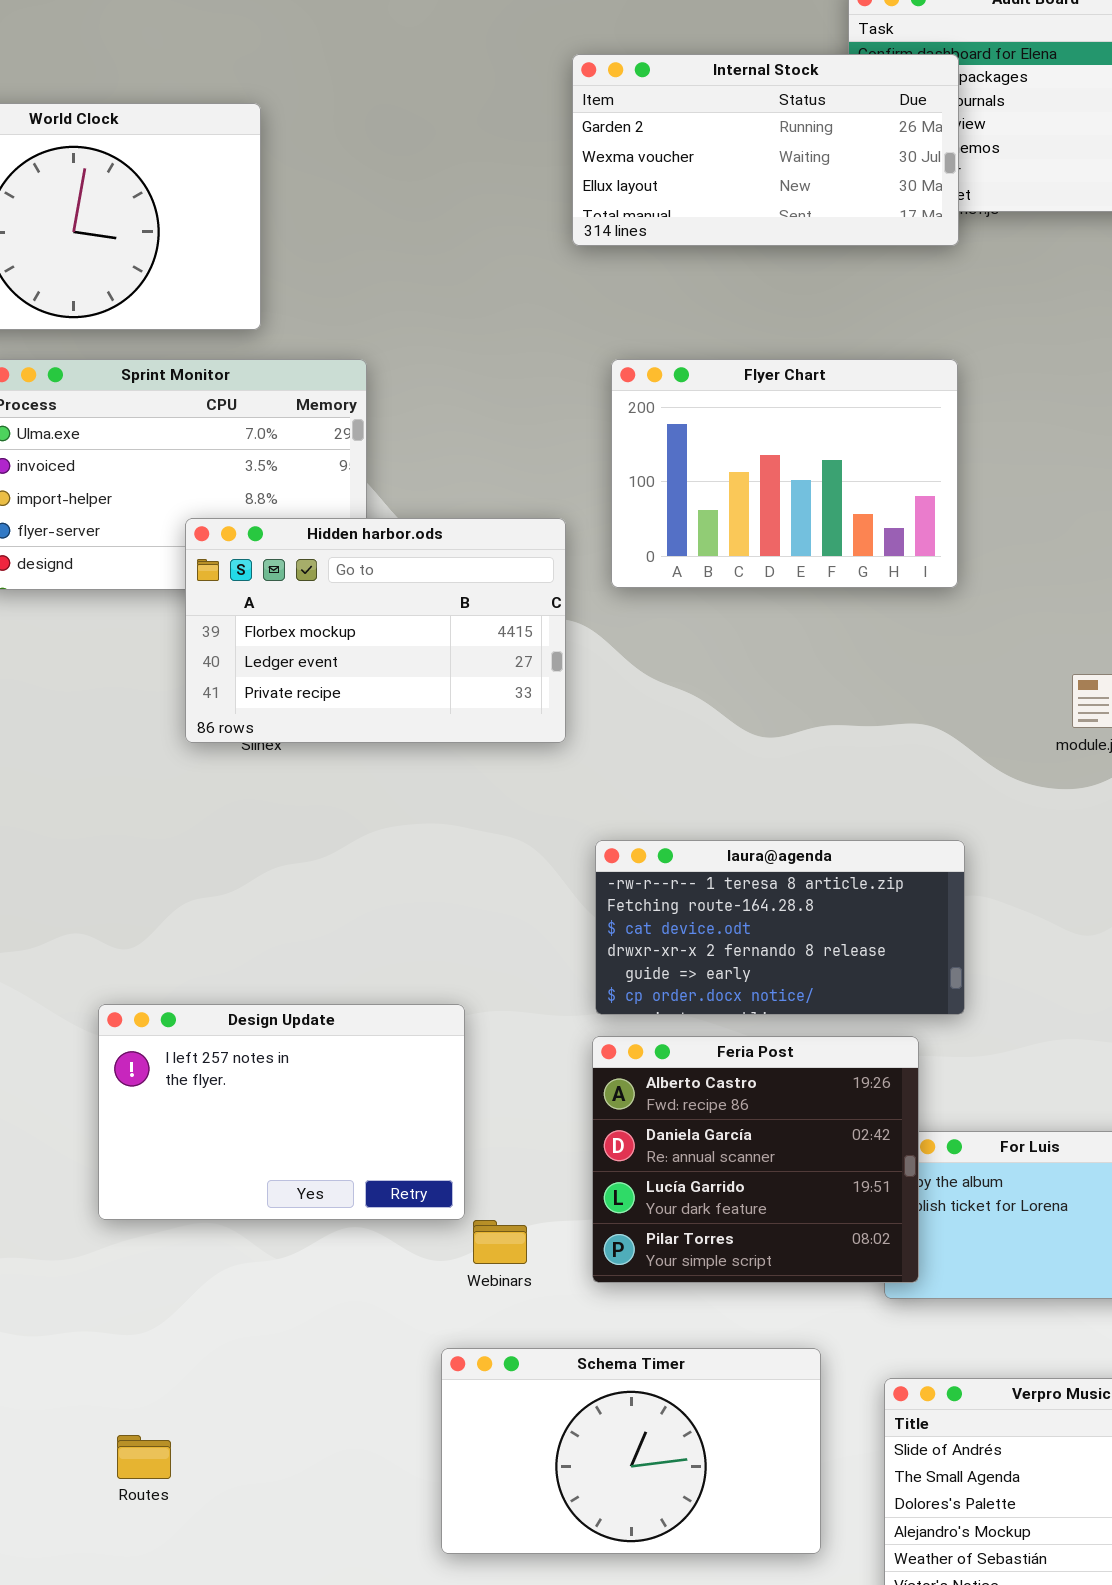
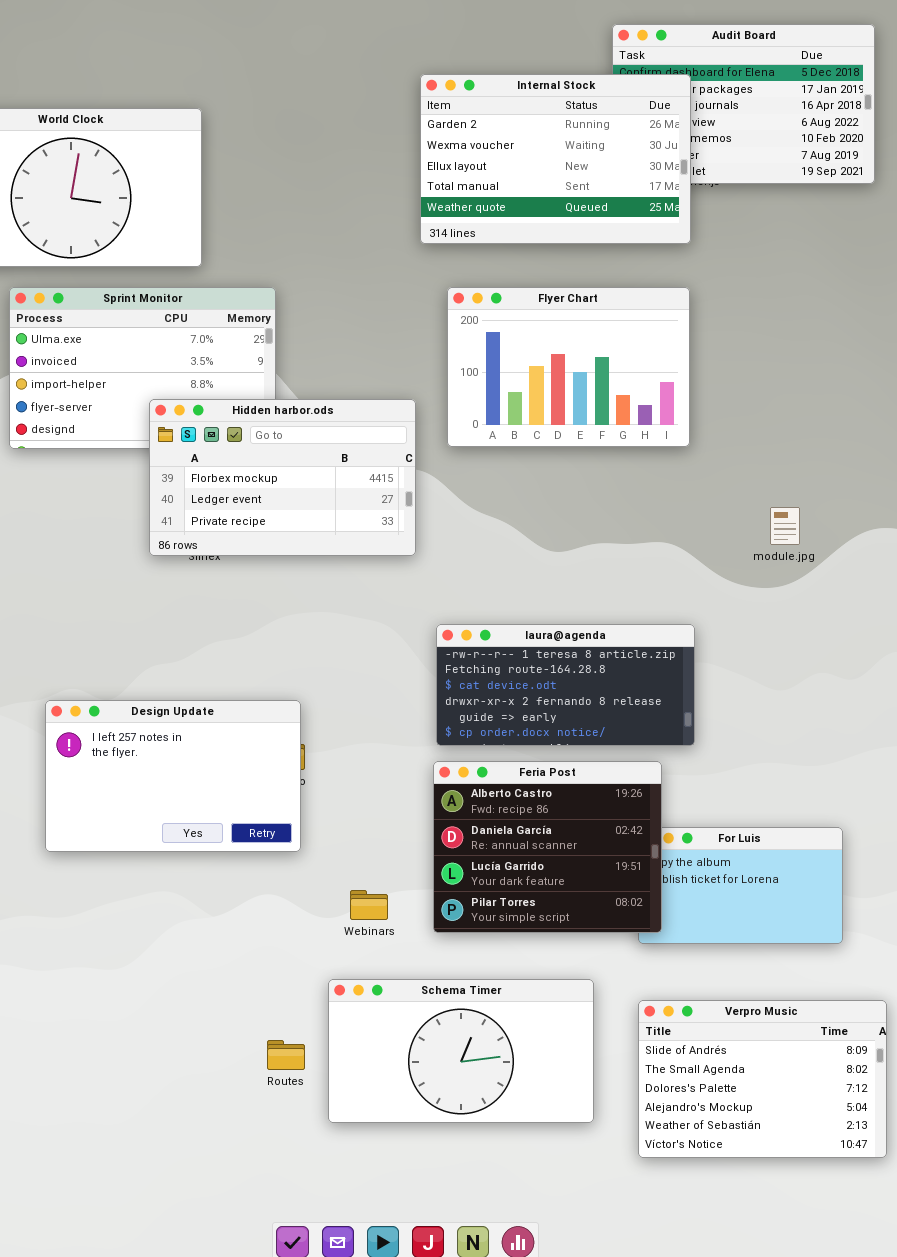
Internal Stock: [572,54,959,246] -> [420,74,691,244], resized
Design Update: [98,1004,465,1220] -> [45,700,301,852], moved
Routes: [117,1435,171,1479] -> [267,1040,305,1070], moved

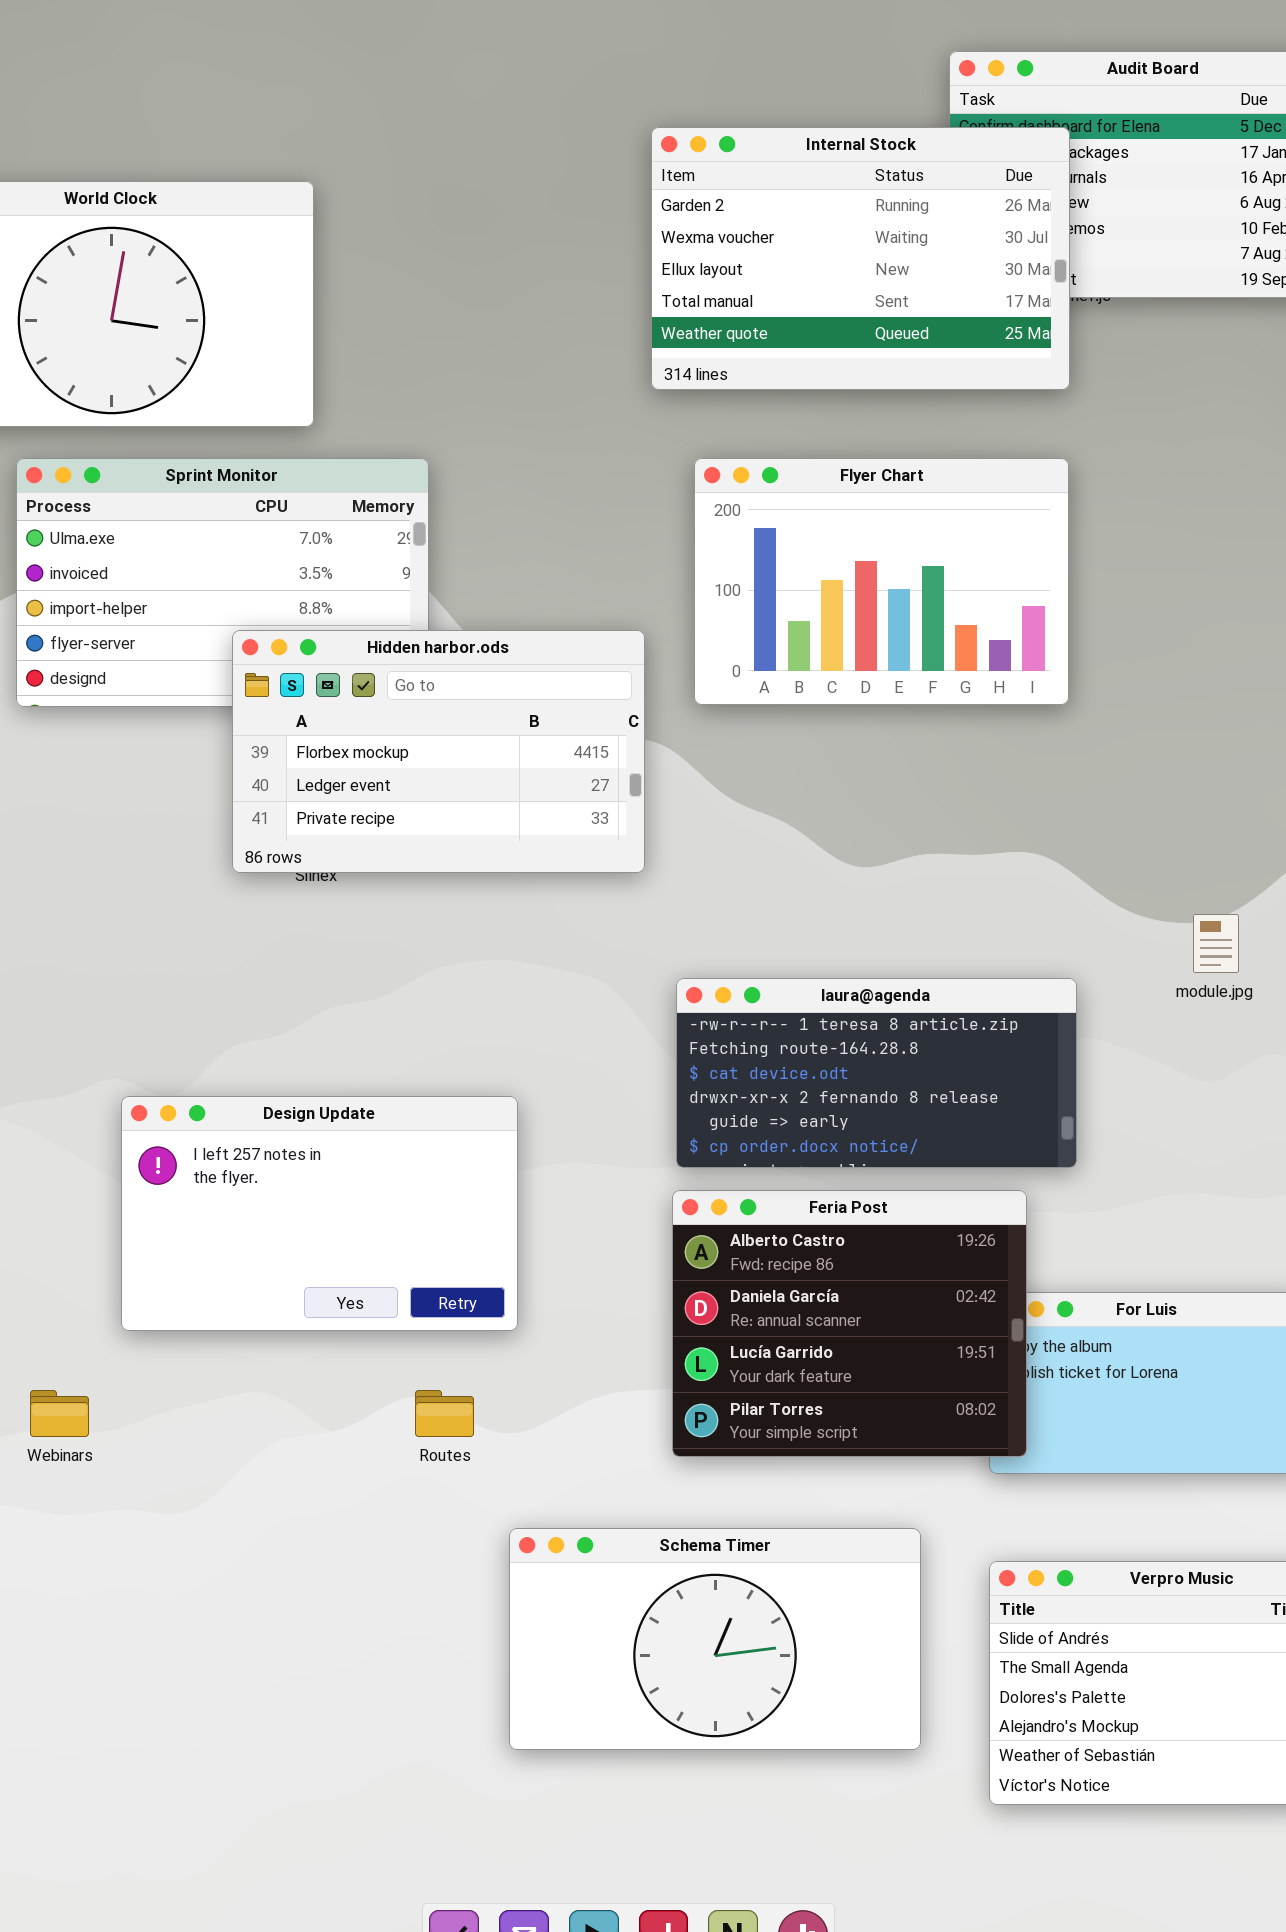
module.jpg: [770,507,800,545] -> [1193,914,1239,973], moved
Design Update: [45,700,301,852] -> [121,1096,518,1331], moved
Webinars: [350,890,388,920] -> [30,1390,89,1437], moved
Routes: [267,1040,305,1070] -> [415,1390,474,1437], moved

